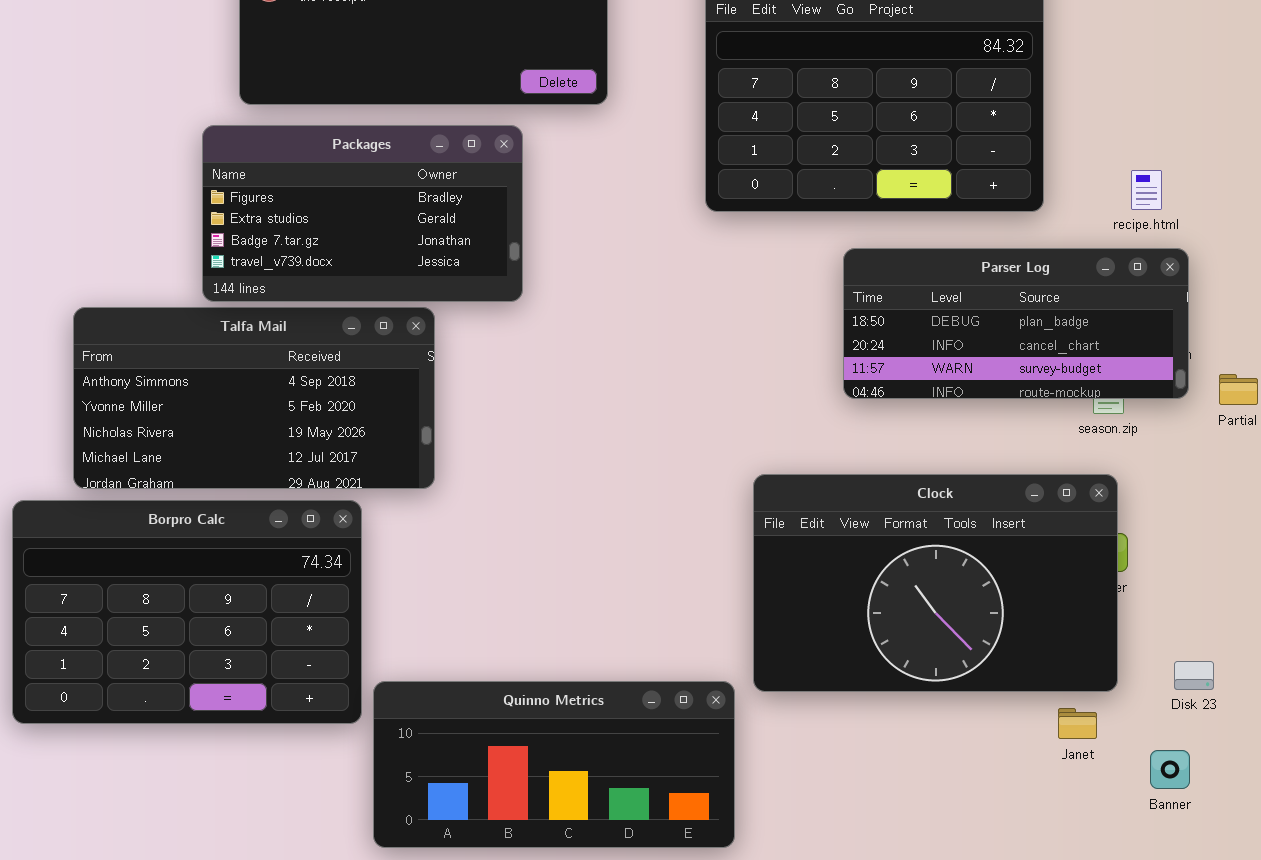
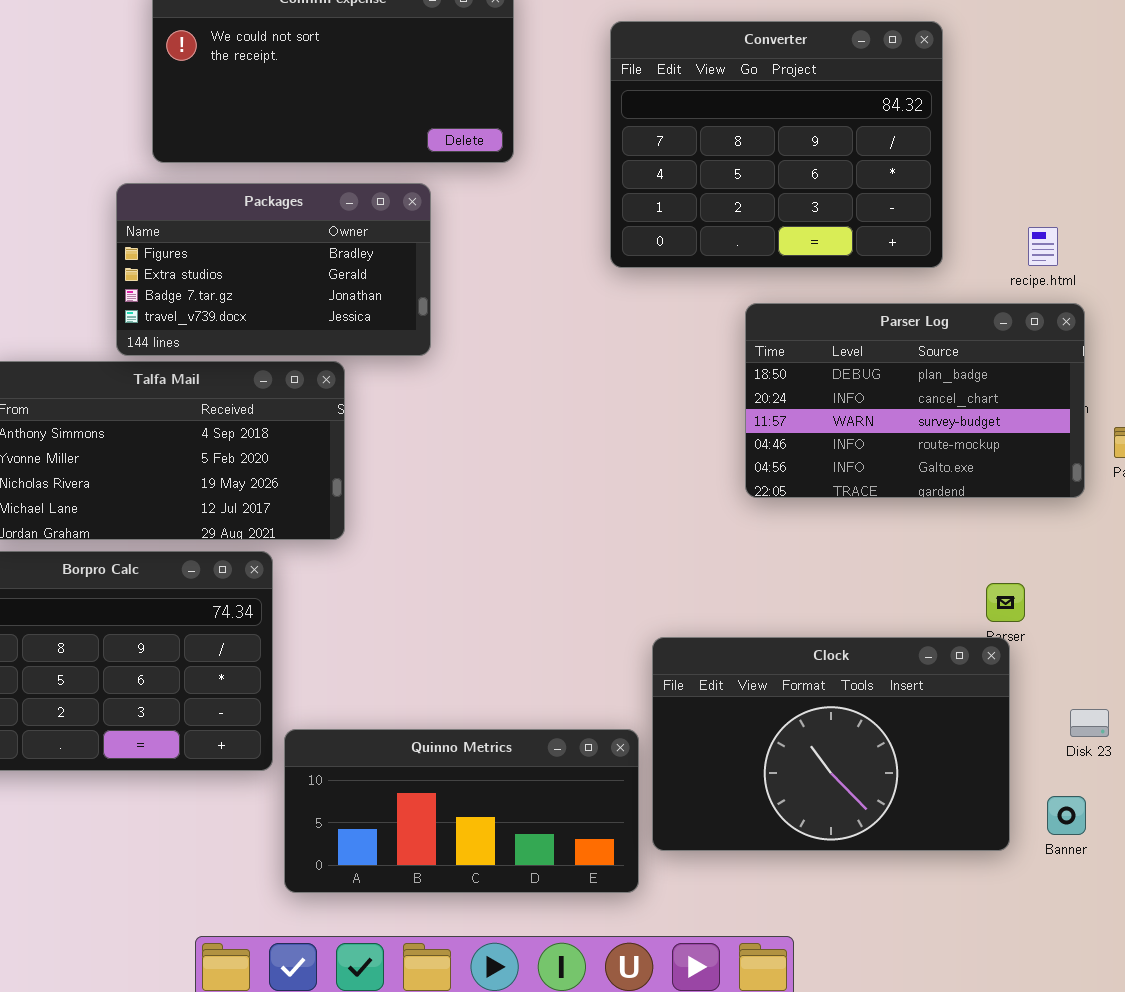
Parser Log: [843,248,1189,399] -> [745,303,1085,498], resized
Clock: [753,474,1118,692] -> [652,637,1010,851], moved

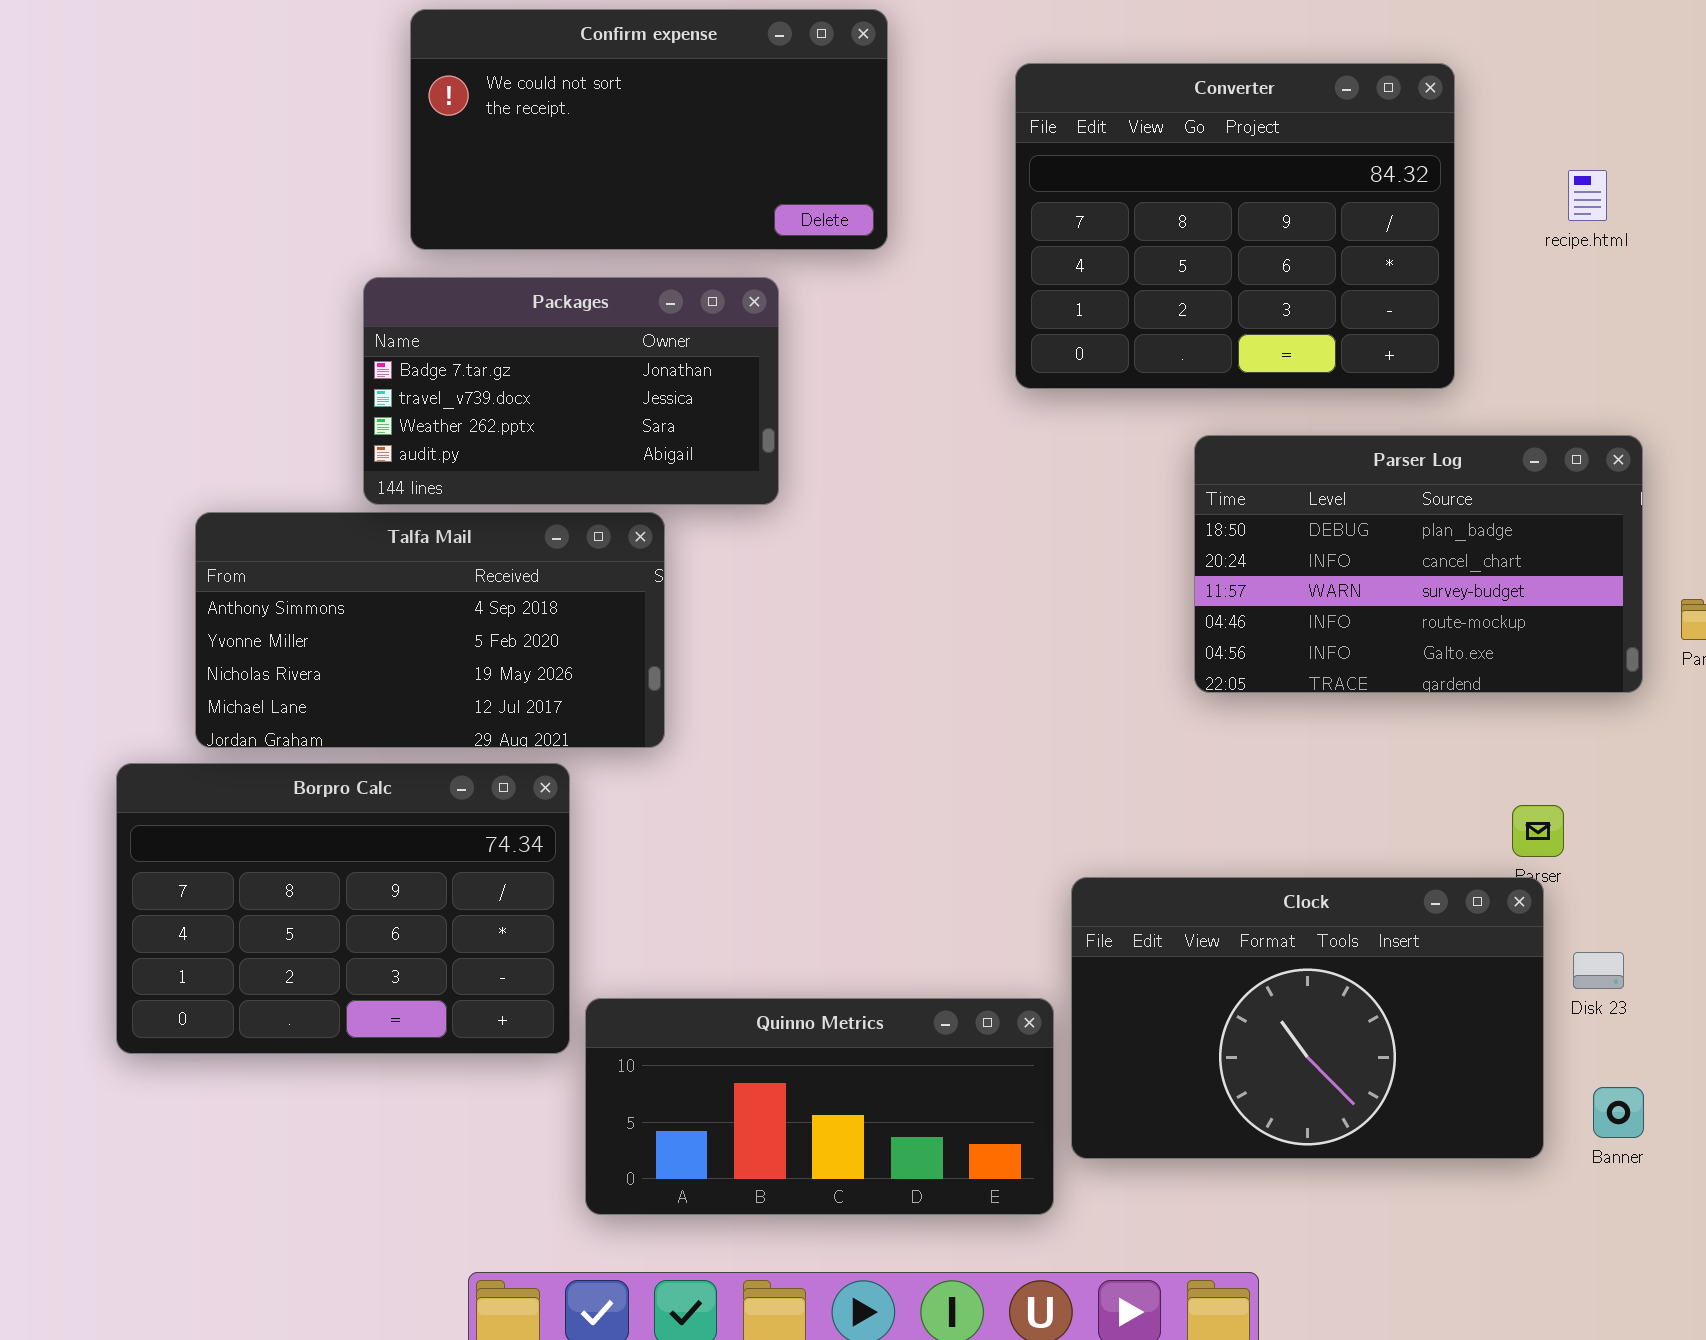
Packages: [116,183,431,356] -> [363,277,779,505], scrolled down 2 rows
recipe.html: [1028,227,1058,266] -> [1568,170,1607,221], moved
Disk 23: [1070,709,1109,737] -> [1573,952,1624,989], moved

